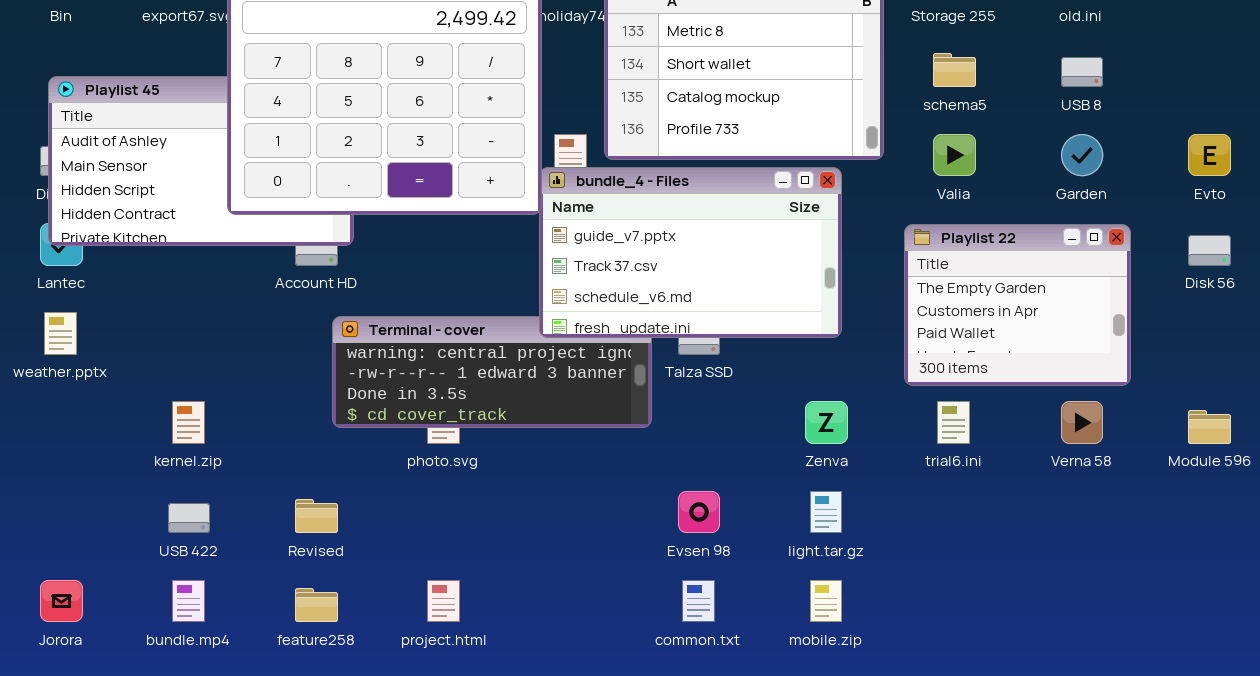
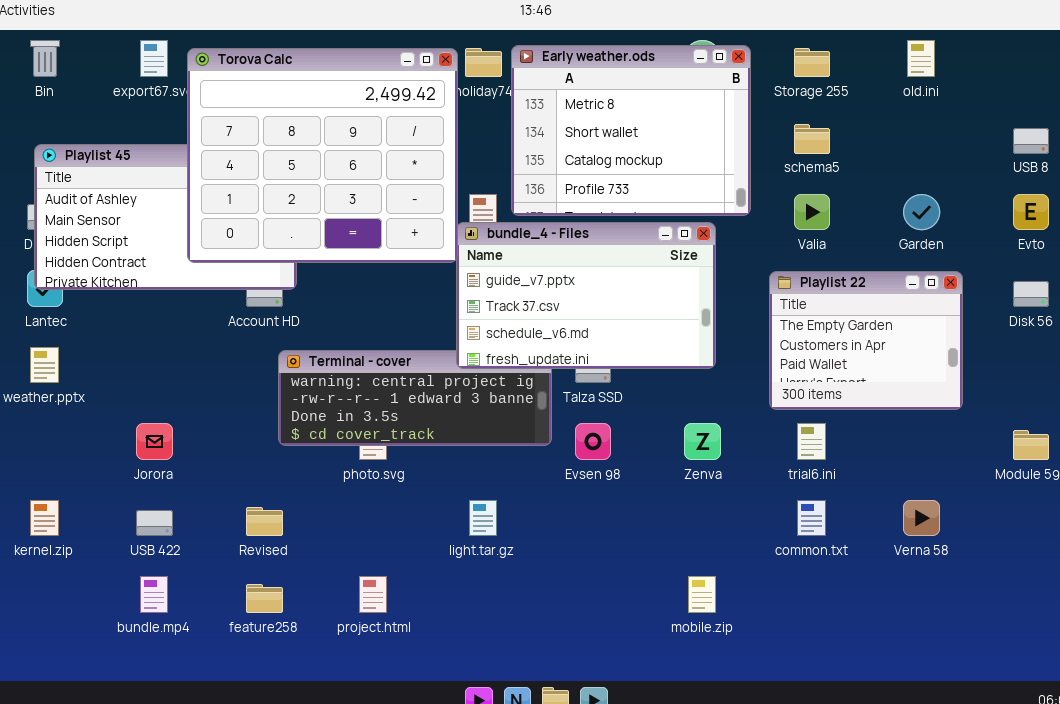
USB 8: [1061,57,1103,87] -> [1013,128,1049,154], moved
kernel.zip: [172,401,205,444] -> [30,500,59,536], moved
Verna 58: [1061,401,1103,444] -> [903,500,940,536], moved
Evsen 98: [678,491,720,533] -> [575,423,611,460], moved
light.tar.gz: [810,491,842,533] -> [469,500,497,536], moved
Jorora: [40,580,83,622] -> [136,423,173,460], moved
common.txt: [682,580,715,622] -> [797,500,826,536], moved

